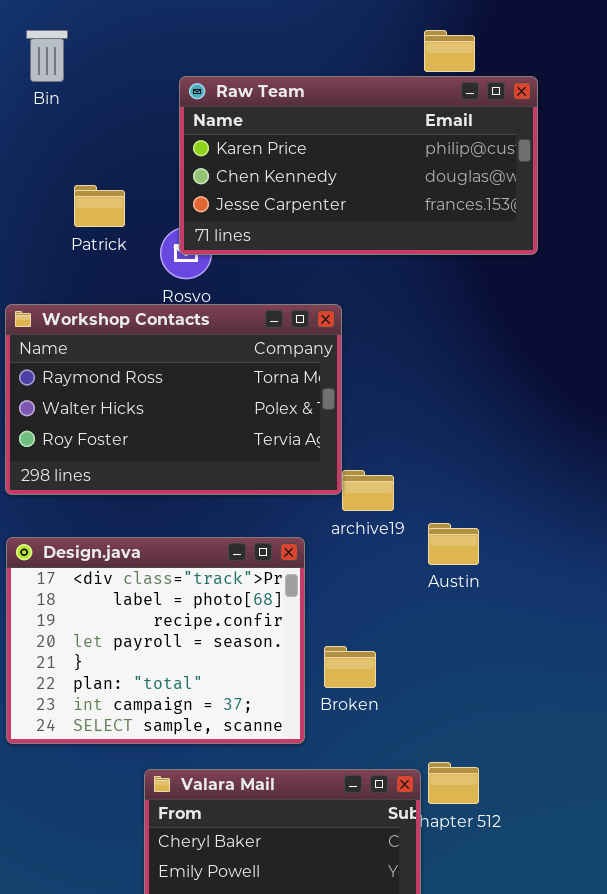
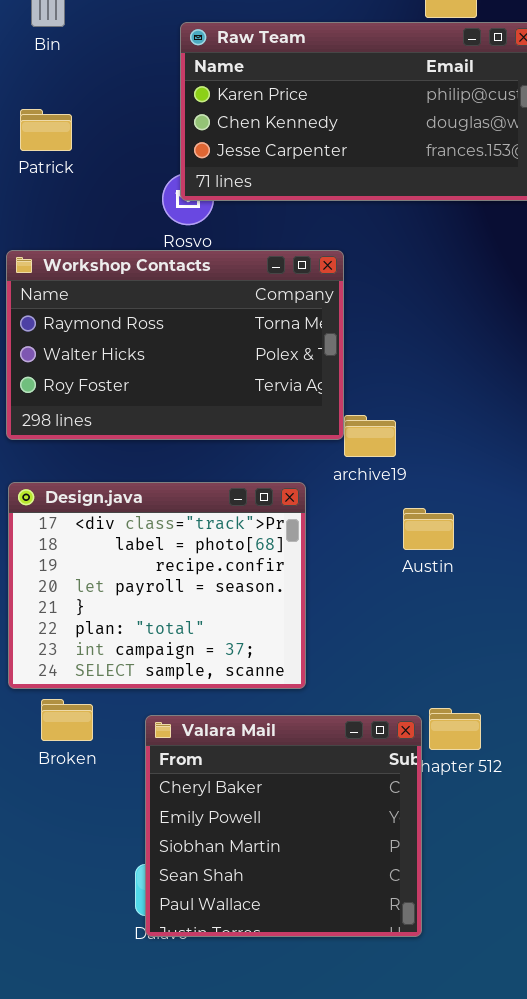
Patrick: [74,185,125,227] -> [20,109,72,151], moved
Austin: [428,523,479,565] -> [403,508,454,550], moved
Broken: [324,646,376,688] -> [41,699,93,741], moved

